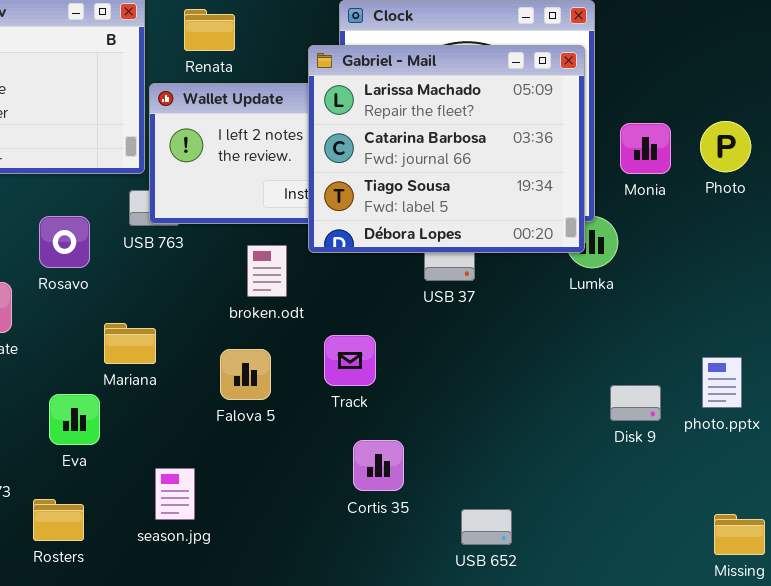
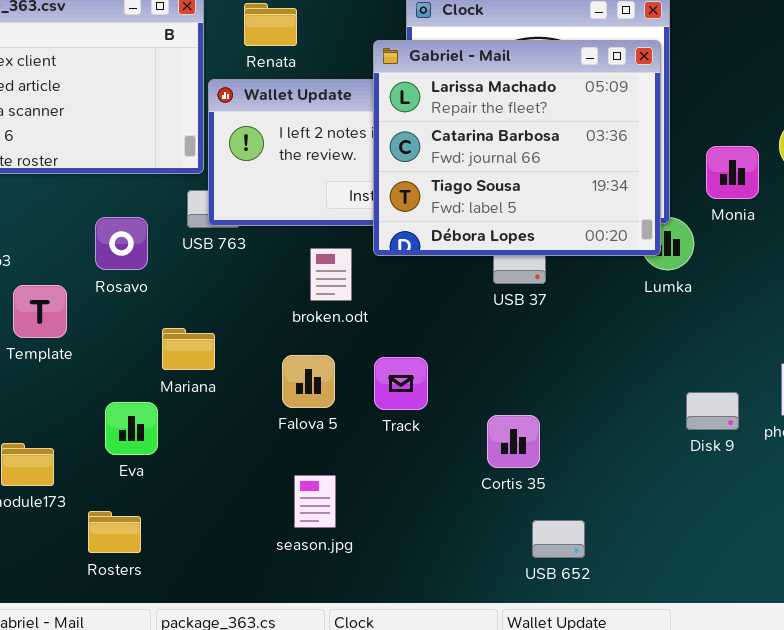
Monia: [620,123,671,174] -> [706,146,759,199], moved
Track: [324,335,376,386] -> [374,357,428,410], moved
Cortis 35: [353,440,404,491] -> [487,415,540,468], moved
season.jpg: [155,468,195,520] -> [294,475,336,528], moved

